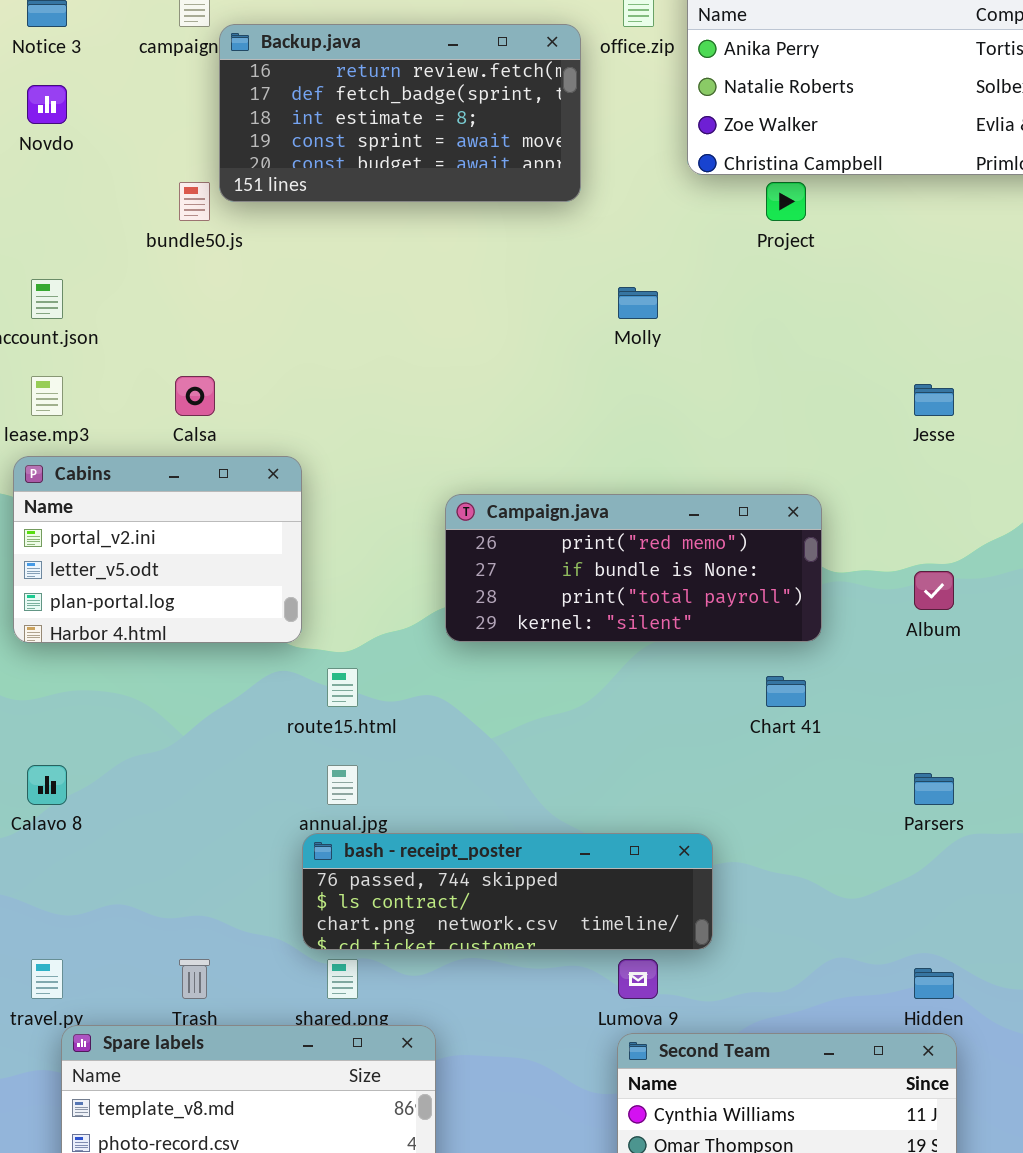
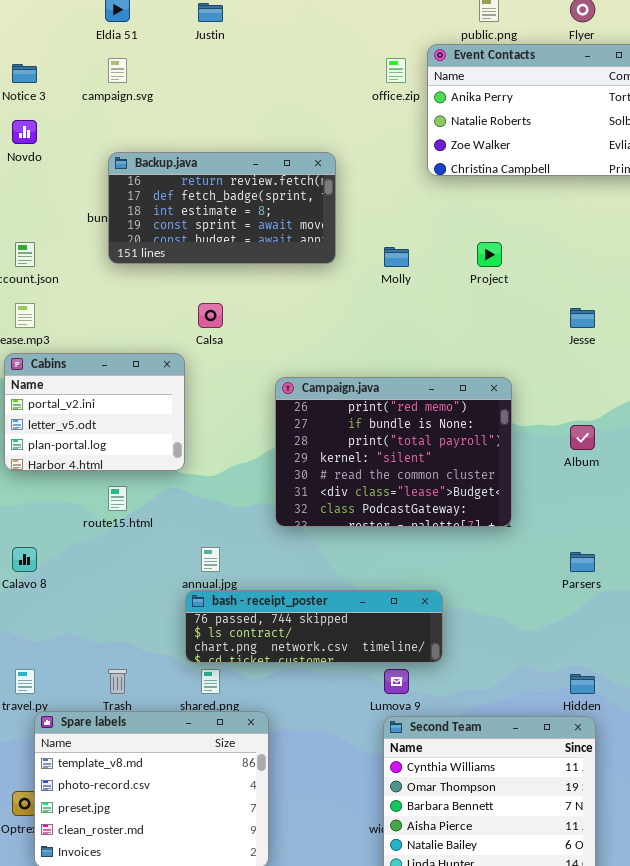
Backup.java: [219,24,581,202] -> [108,152,336,264], moved
Project: [766,182,806,221] -> [477,242,502,267], moved
Calsa: [175,376,215,416] -> [198,303,223,328], moved
Campaign.java: [445,494,822,642] -> [275,377,512,527], resized
route15.html: [327,668,358,707] -> [108,486,127,511], moved

